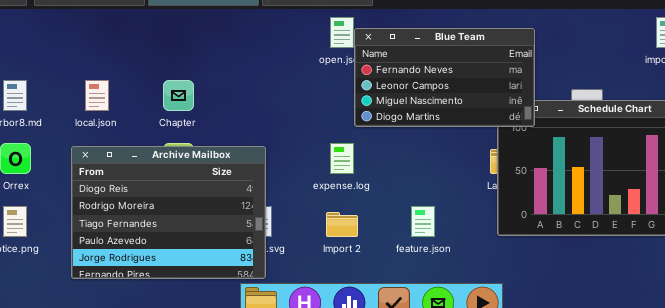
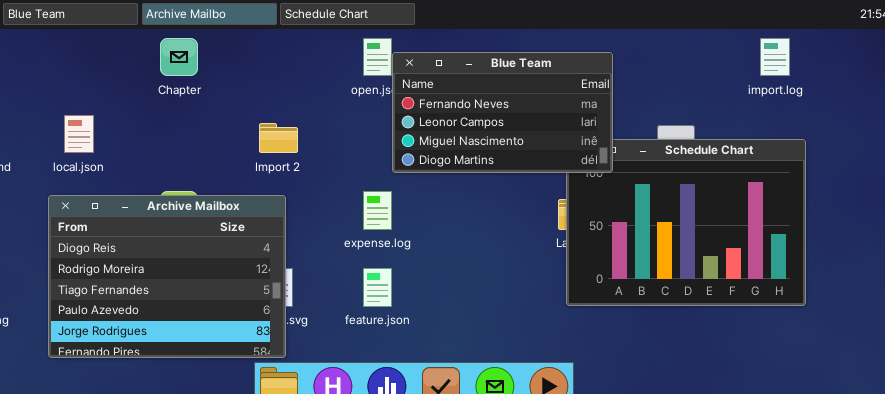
Chapter: [163,80,194,111] -> [160,38,198,76], moved
feature.json: [411,206,435,237] -> [363,268,392,307], moved
Import 2: [326,212,358,237] -> [259,123,298,153], moved

